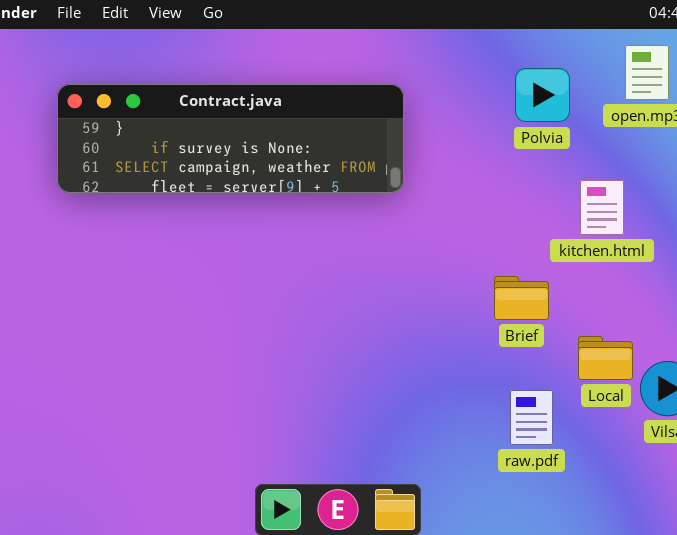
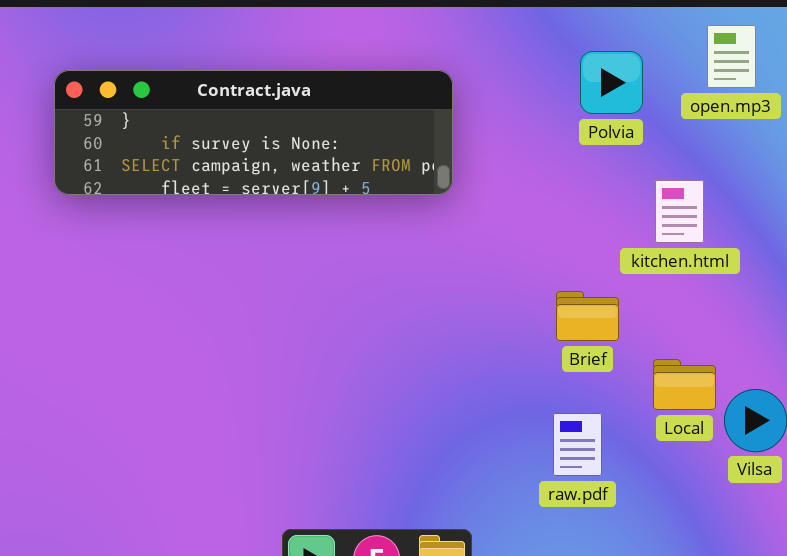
raw.pdf: [510,390,553,445] -> [553,413,602,476], moved

